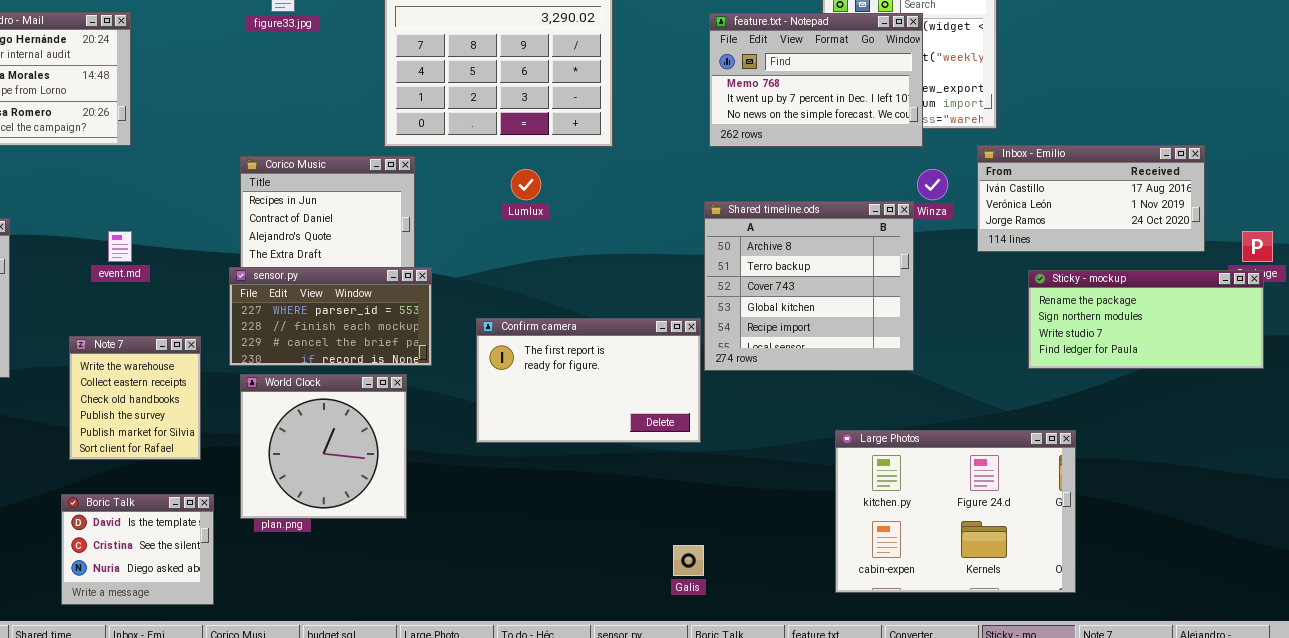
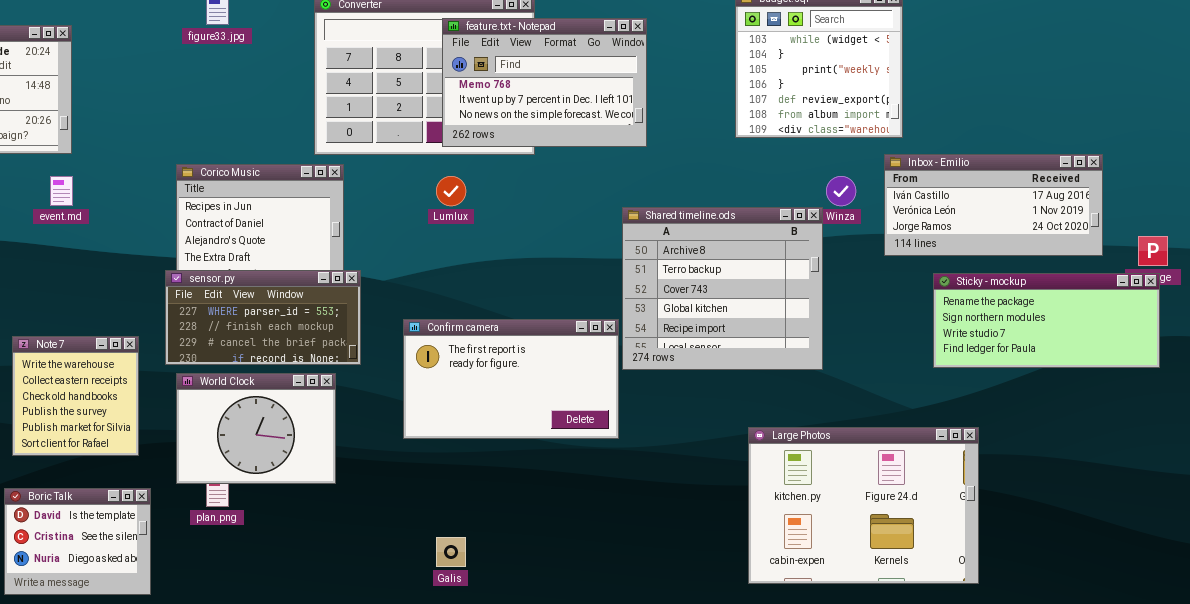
feature.txt - Notepad: [709,13,923,147] -> [442,18,647,147], moved
event.md: [108,231,132,262] -> [50,176,73,206], moved
World Clock: [240,374,407,519] -> [176,373,336,484], resized
Galis: [673,545,704,576] -> [436,537,466,567], moved

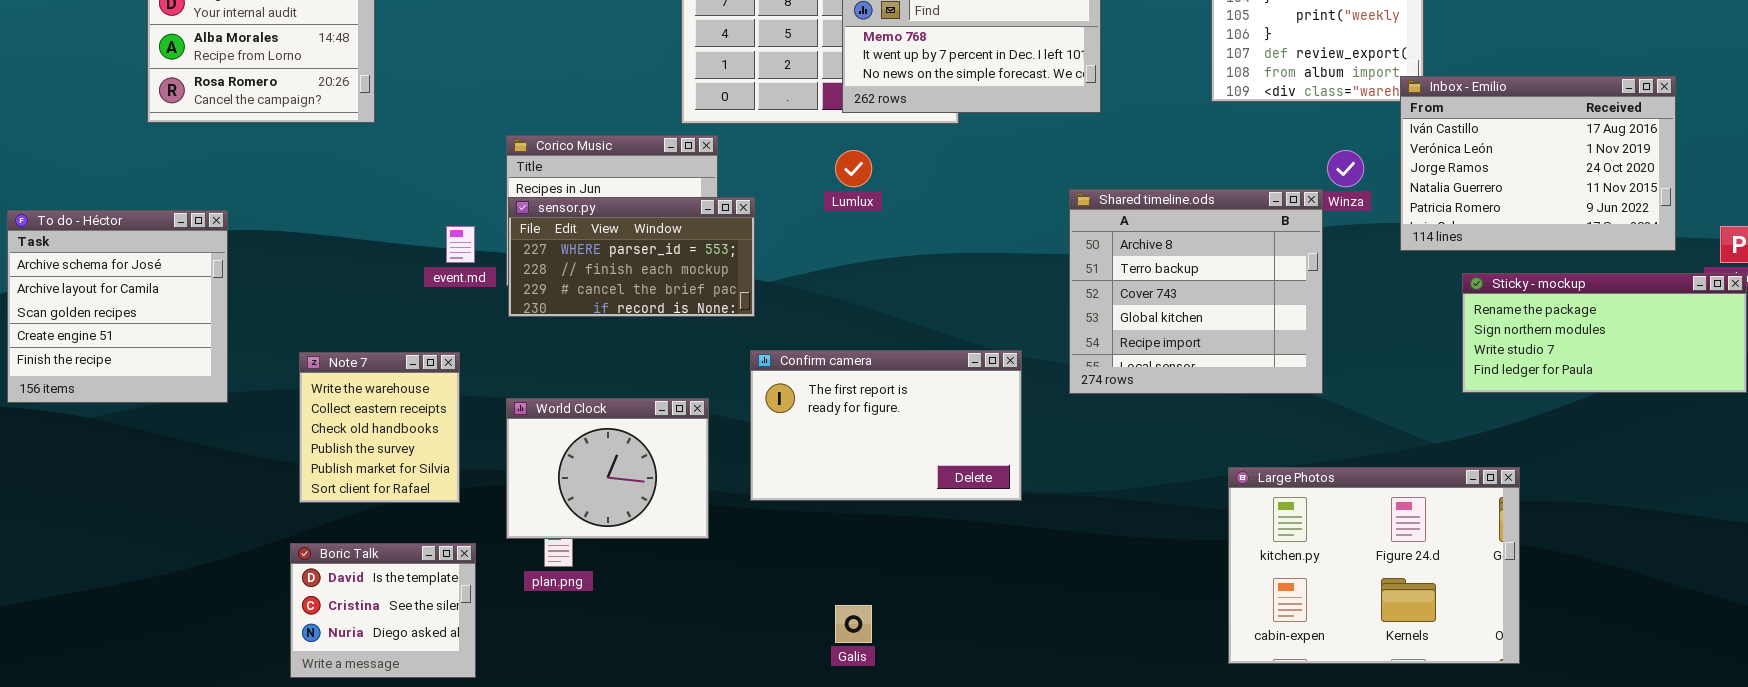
Inbox - Emilio: [884,154,1103,256] -> [1400,76,1676,251], resized
event.md: [50,176,73,206] -> [446,226,475,263], moved
sensor.py: [165,270,361,365] -> [508,197,755,317], moved
Confirm camera: [403,319,619,439] -> [750,350,1022,501], moved

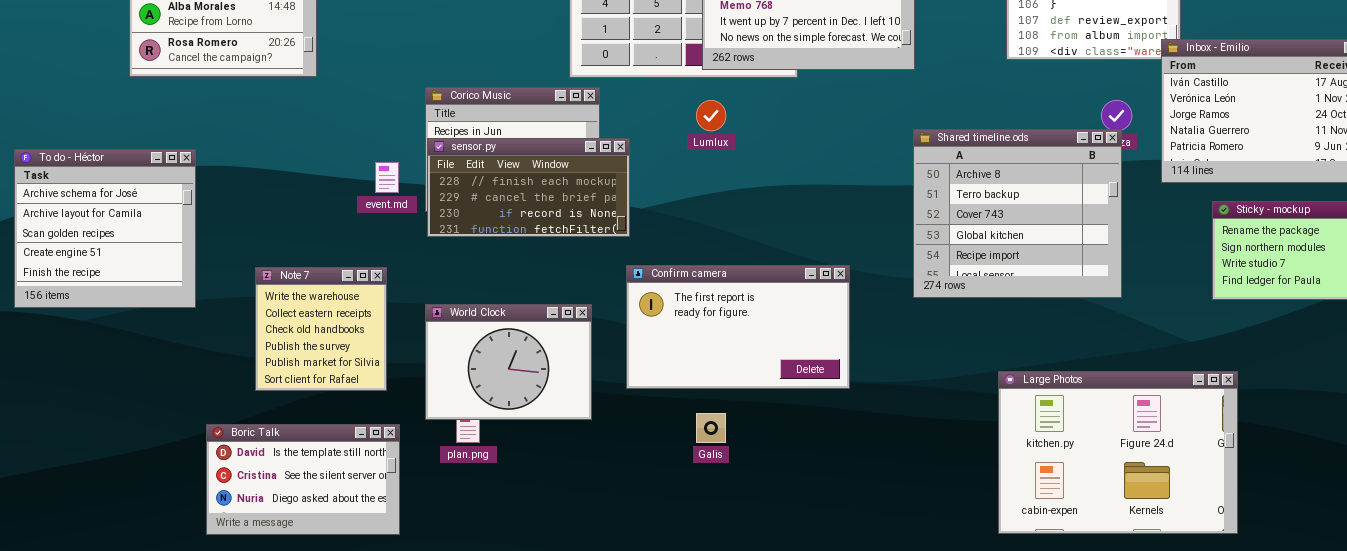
Shared timeline.ods: [1069,189,1323,394] -> [913,129,1122,298], moved
sensor.py: [508,197,755,317] -> [427,138,630,237], scrolled down 1 row
Large Photos: [1228,467,1520,664] -> [998,371,1238,534], moved
Boric Talk: [290,543,476,678] -> [206,424,400,535], resized
Galis: [835,605,872,643] -> [696,413,726,443], moved

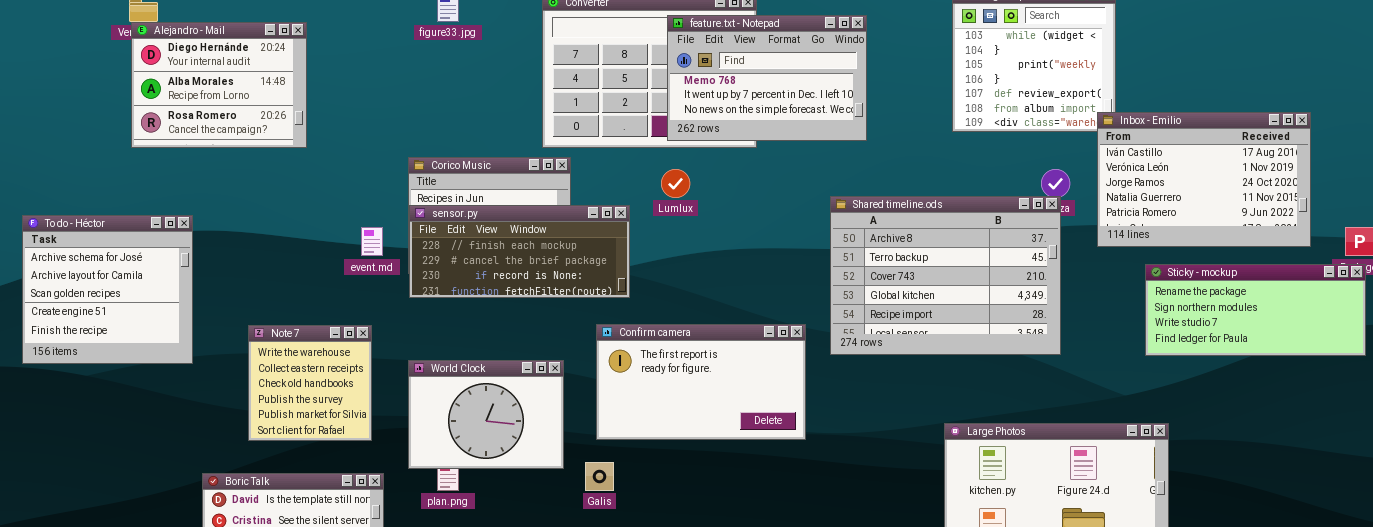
Shared timeline.ods: [913,129,1122,298] -> [830,196,1061,355], resized
sensor.py: [427,138,630,237] -> [409,205,630,298], resized
Galis: [696,413,726,443] -> [585,462,614,491], moved

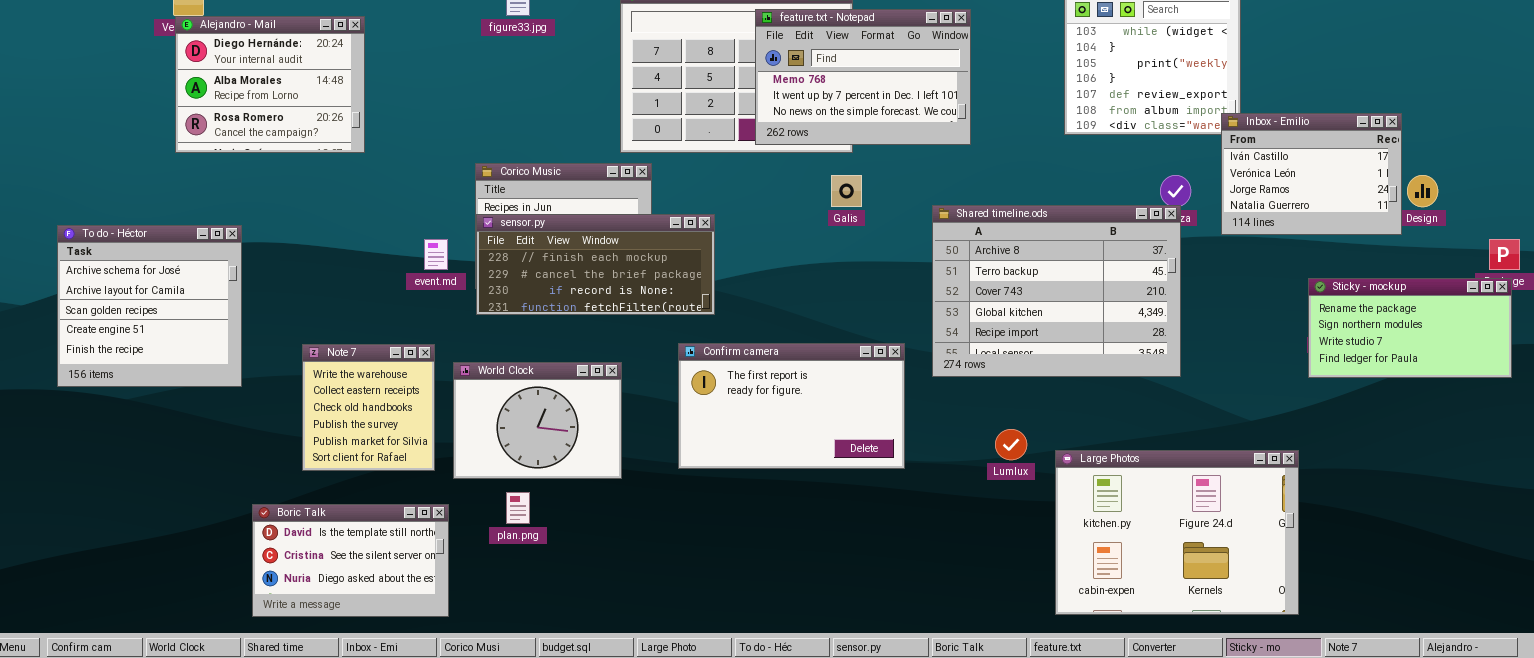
Inbox - Emilio: [1097,112,1311,247] -> [1221,113,1402,235], resized
Lumlux: [661,169,690,198] -> [995,429,1027,460], moved
Sticky - mockup: [1145,264,1366,356] -> [1308,278,1512,378], resized
World Clock: [408,360,564,469] -> [453,362,622,479], moved
Galis: [585,462,614,491] -> [831,175,862,207], moved

